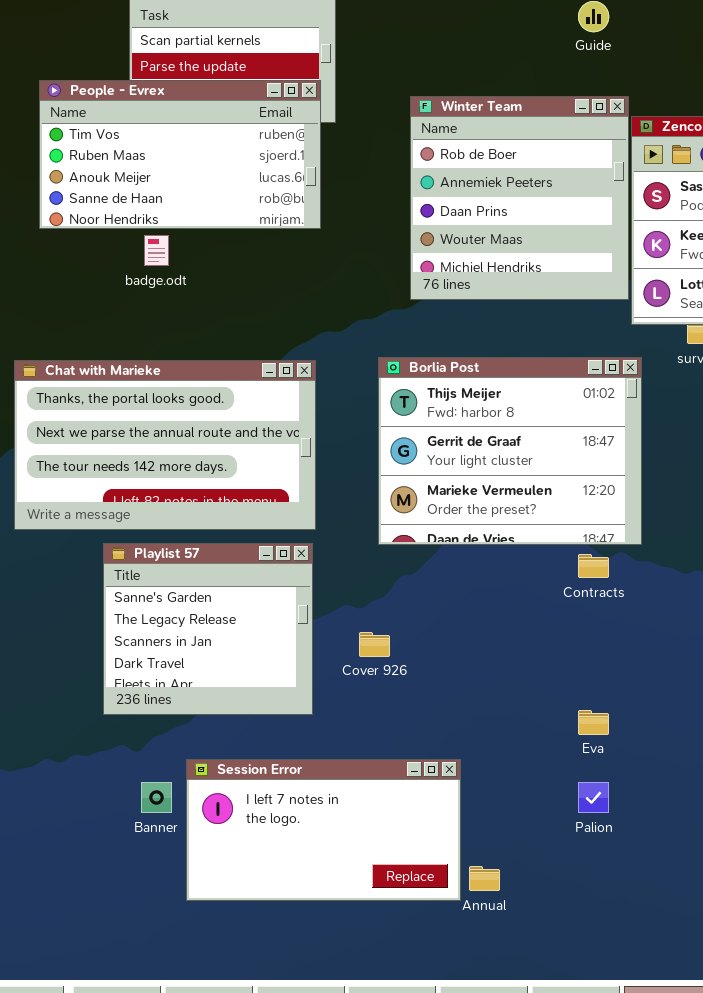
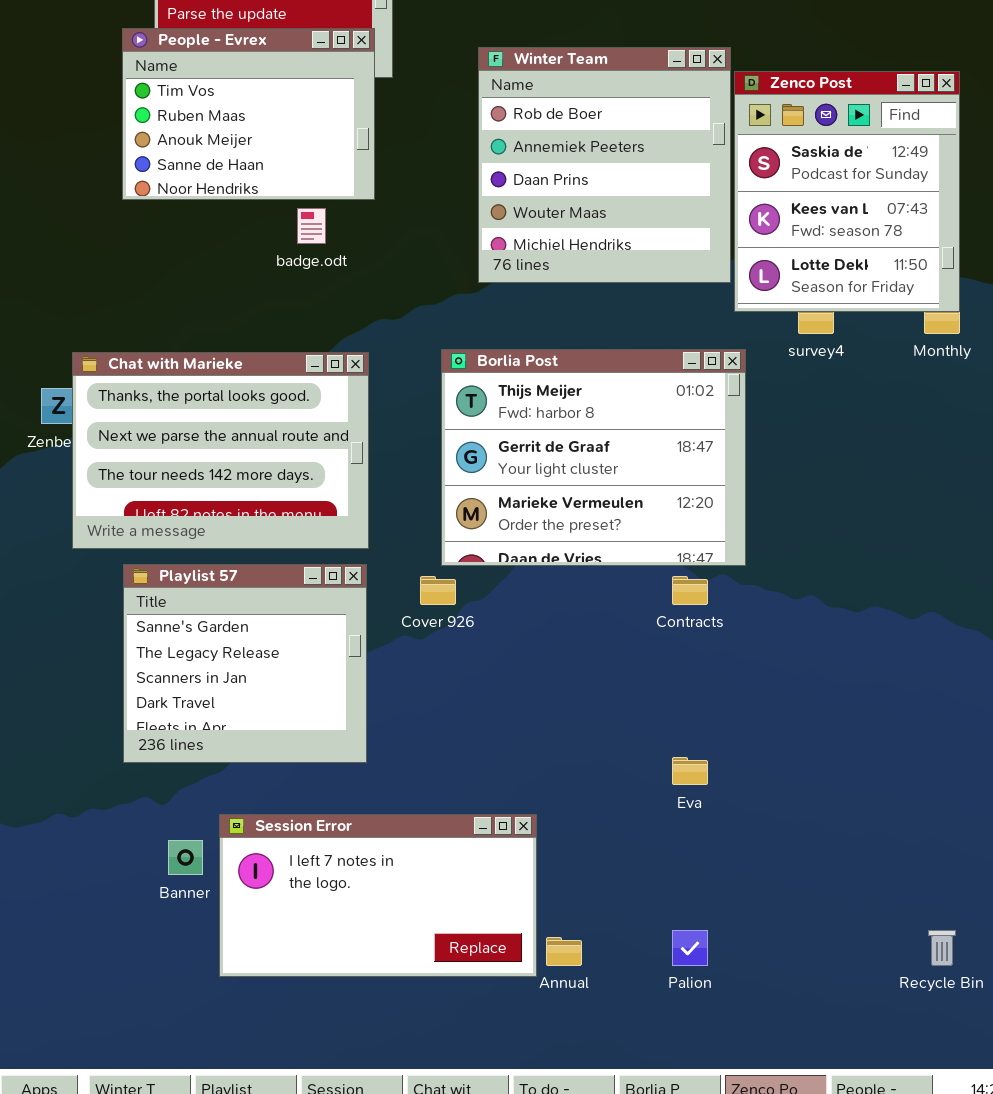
People - Evrex: [39,80,321,229] -> [122,28,375,200], resized
badge.odt: [144,235,169,266] -> [297,208,326,244], moved
Chat with Marieke: [14,360,316,530] -> [72,352,369,549], resized
Cover 926: [359,632,390,657] -> [420,576,456,605], moved
Palion: [578,782,609,813] -> [672,930,708,966], moved

